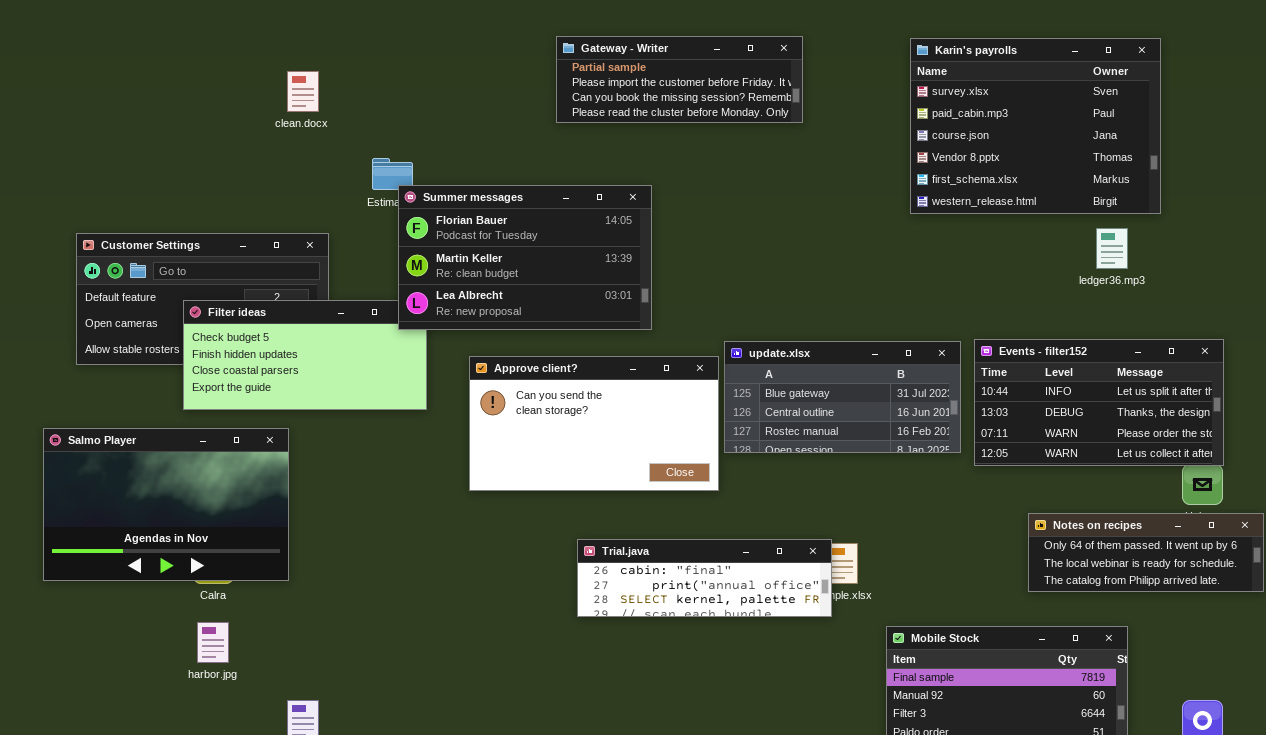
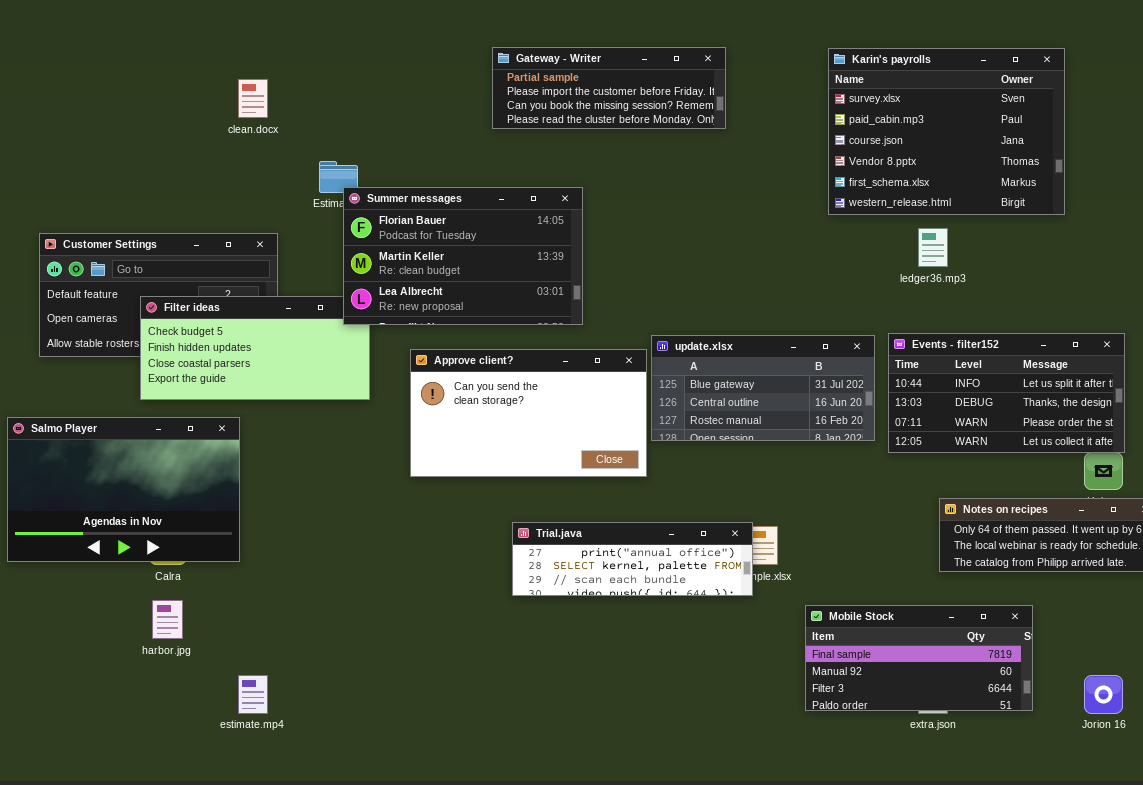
ledger36.mp3: [1096,228,1128,269] -> [918,228,948,267], moved
Trial.java: [577,539,832,617] -> [512,522,753,596], scrolled down 1 row

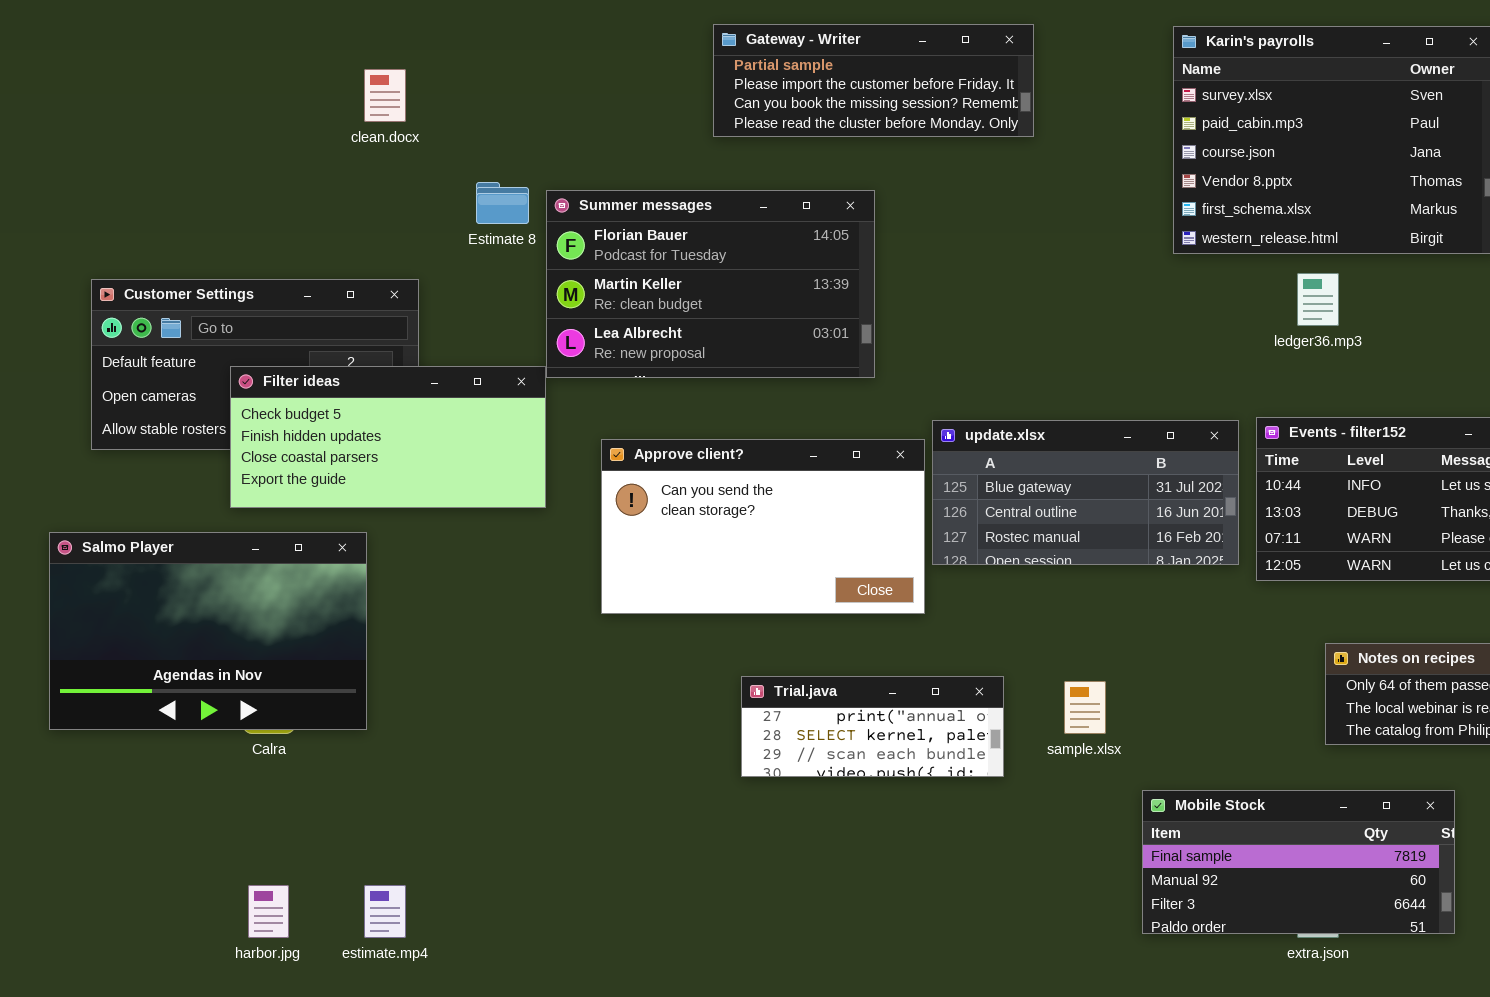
Summer messages: [343,187,583,325] -> [546,190,875,378], moved
Trial.java: [512,522,753,596] -> [741,676,1004,777], resized
harbor.jpg: [152,600,183,639] -> [248,885,289,938], moved

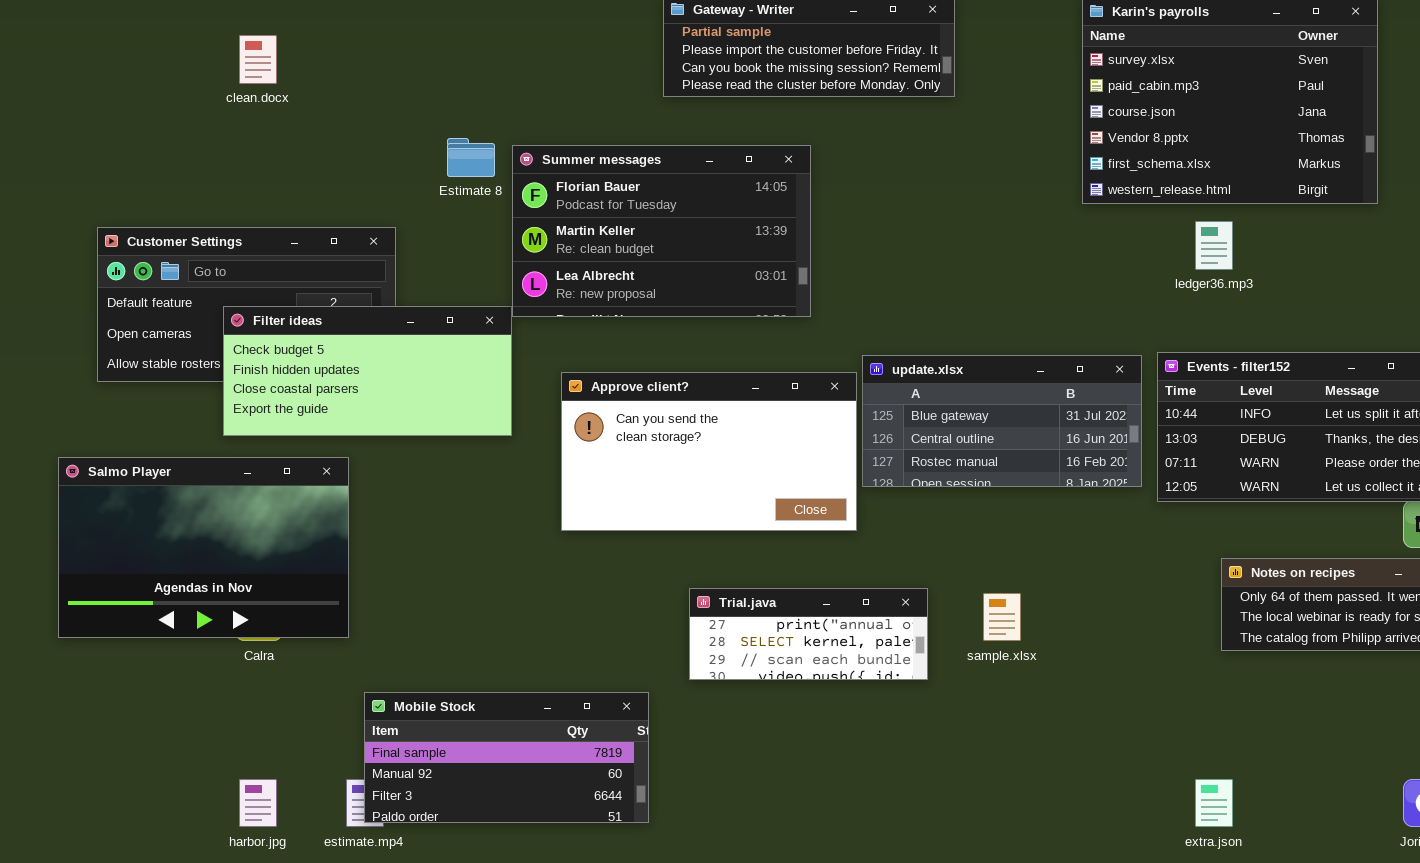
clean.docx: [364,69,406,122] -> [239,35,277,84], moved
Mobile Stock: [1142,790,1455,934] -> [364,692,649,823], moved

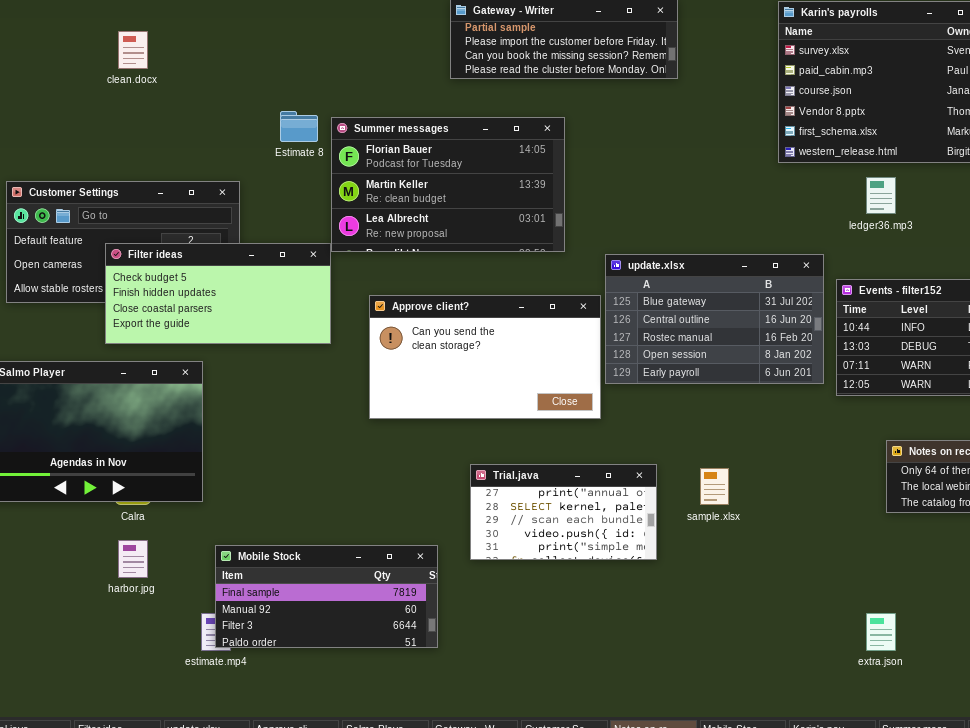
update.xlsx: [862,355,1142,487] -> [605,254,824,384], resized
Trial.java: [689,588,928,680] -> [470,464,657,560], resized
harbor.jpg: [239,779,277,827] -> [118,540,148,578], moved

